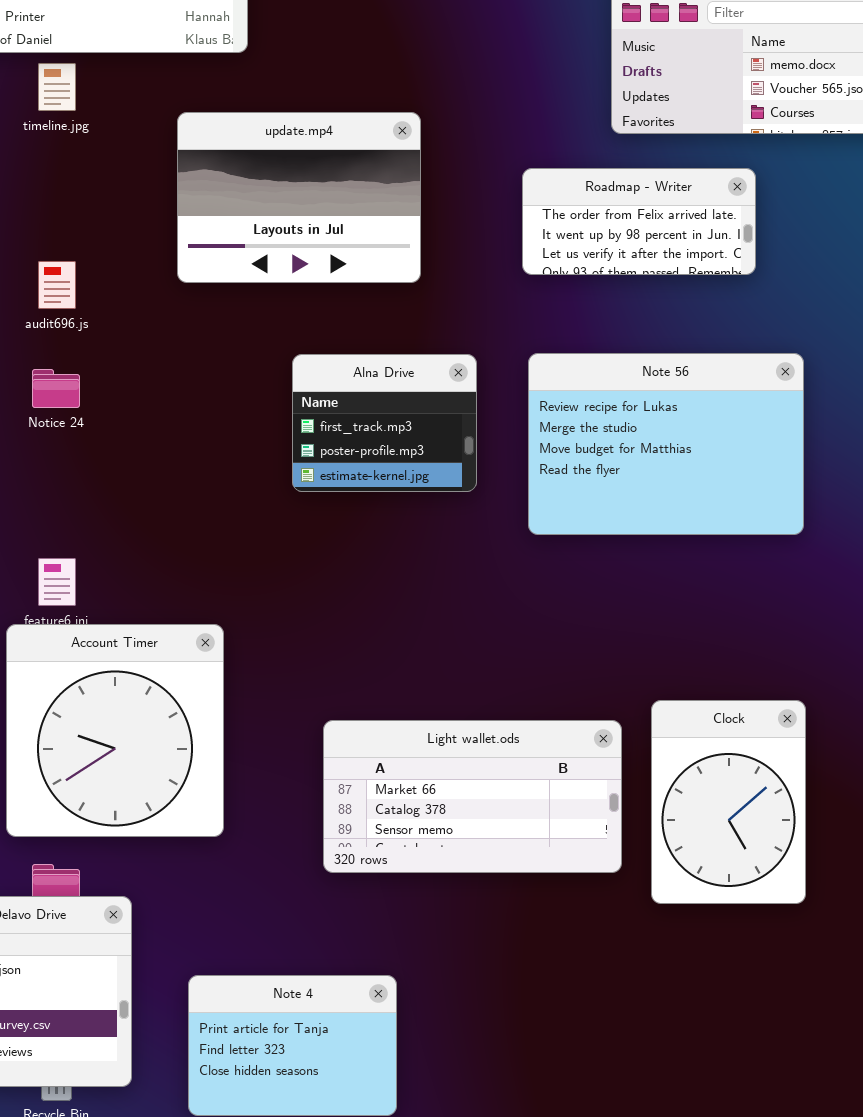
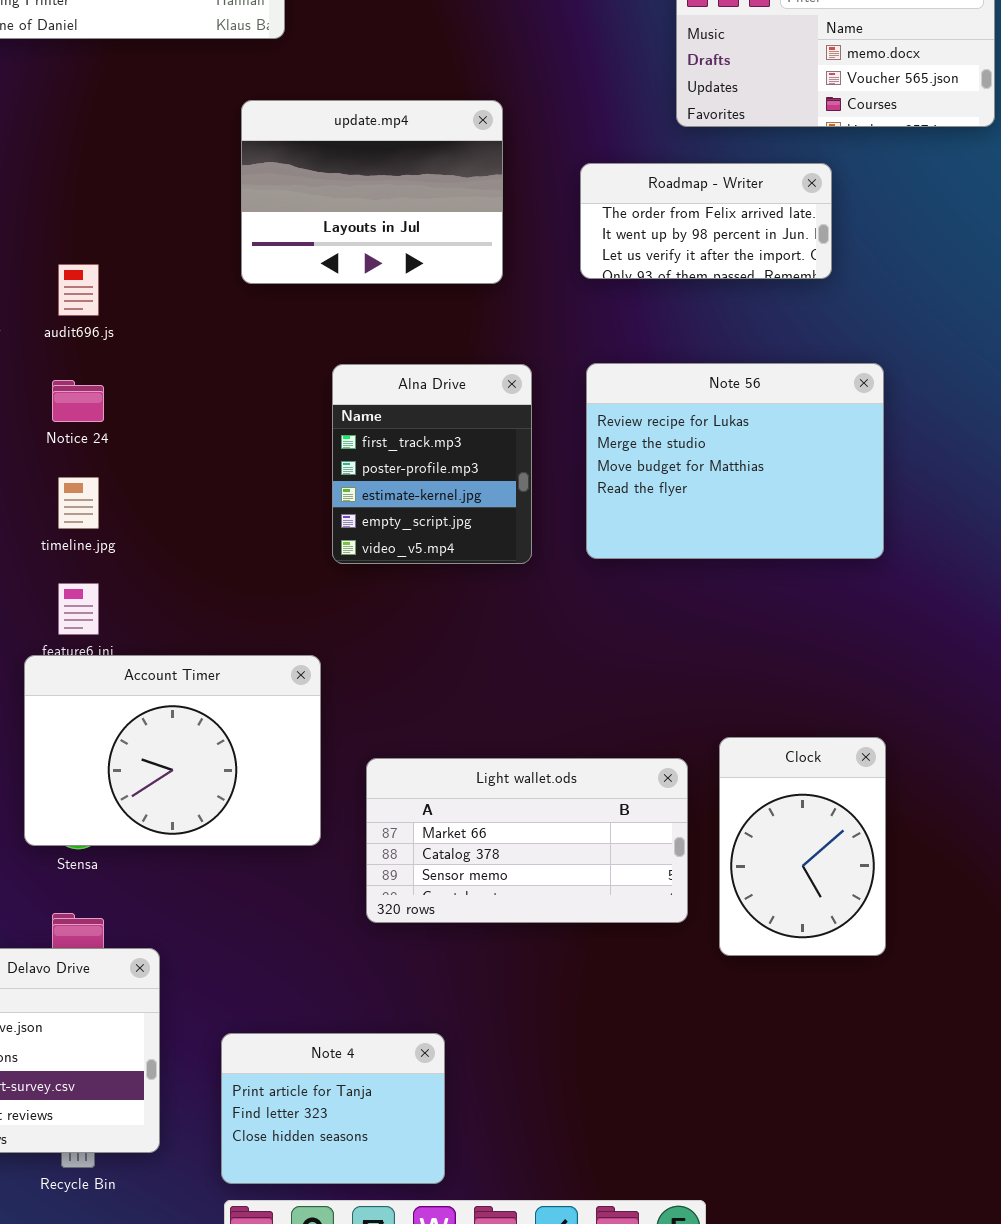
timeline.jpg: [38,63,76,111] -> [58,477,99,529], moved
update.mp4: [177,112,421,283] -> [241,100,503,284], moved
Alna Drive: [292,354,477,492] -> [332,364,532,564], resized
Account Timer: [6,624,224,837] -> [24,655,321,846], resized

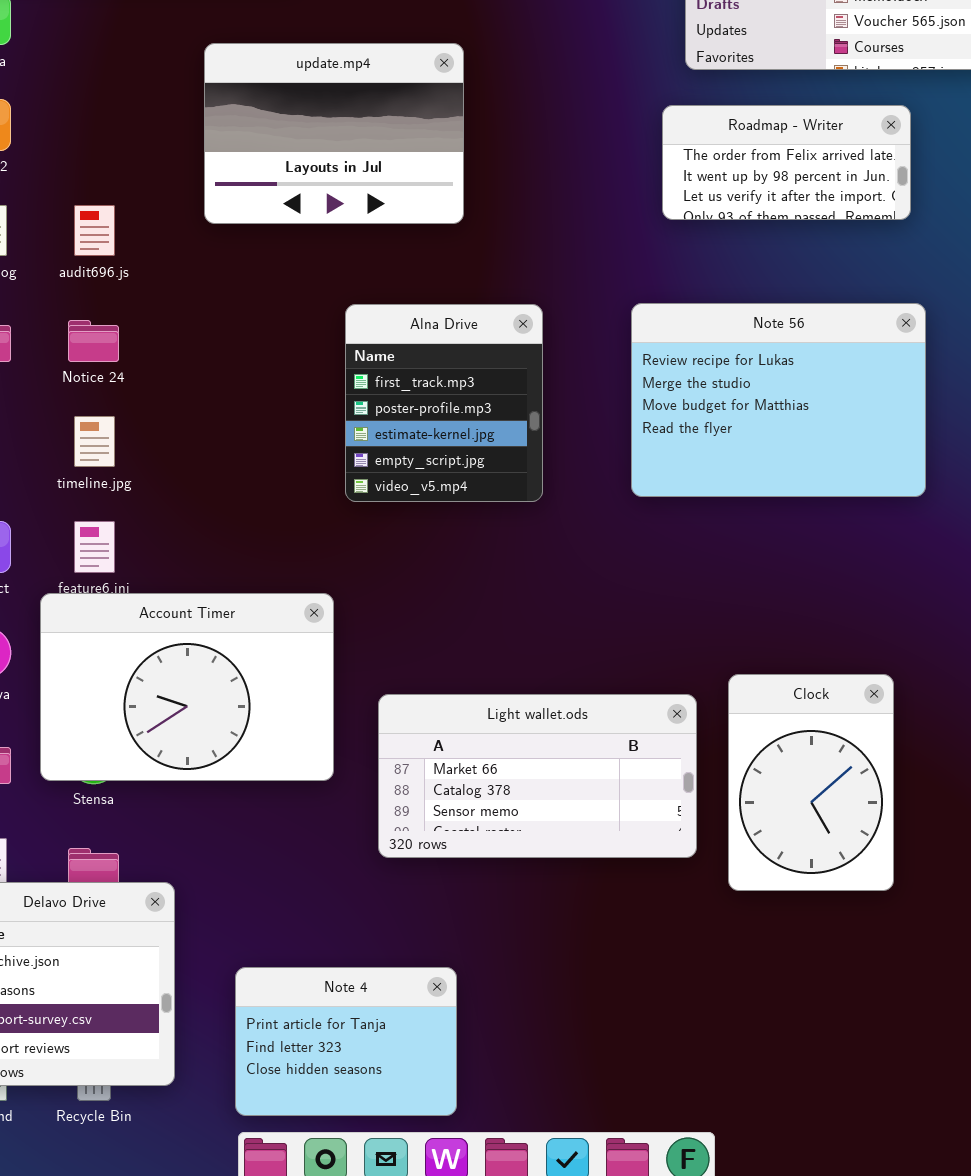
update.mp4: [241,100,503,284] -> [204,43,464,224], moved
Roadmap - Writer: [580,163,832,279] -> [662,105,911,220], moved
Note 56: [586,363,884,559] -> [631,303,926,497], moved

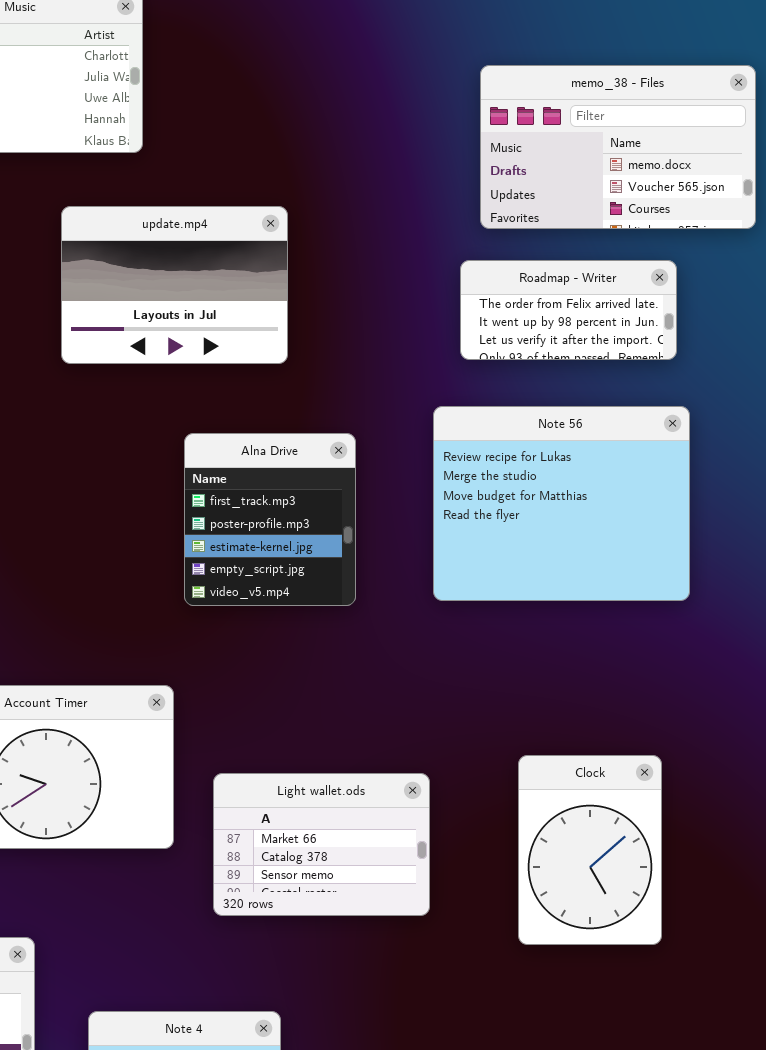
Note 56: [631,303,926,497] -> [433,406,690,601], resized
Light wallet.ods: [378,694,697,858] -> [213,773,430,916], resized

